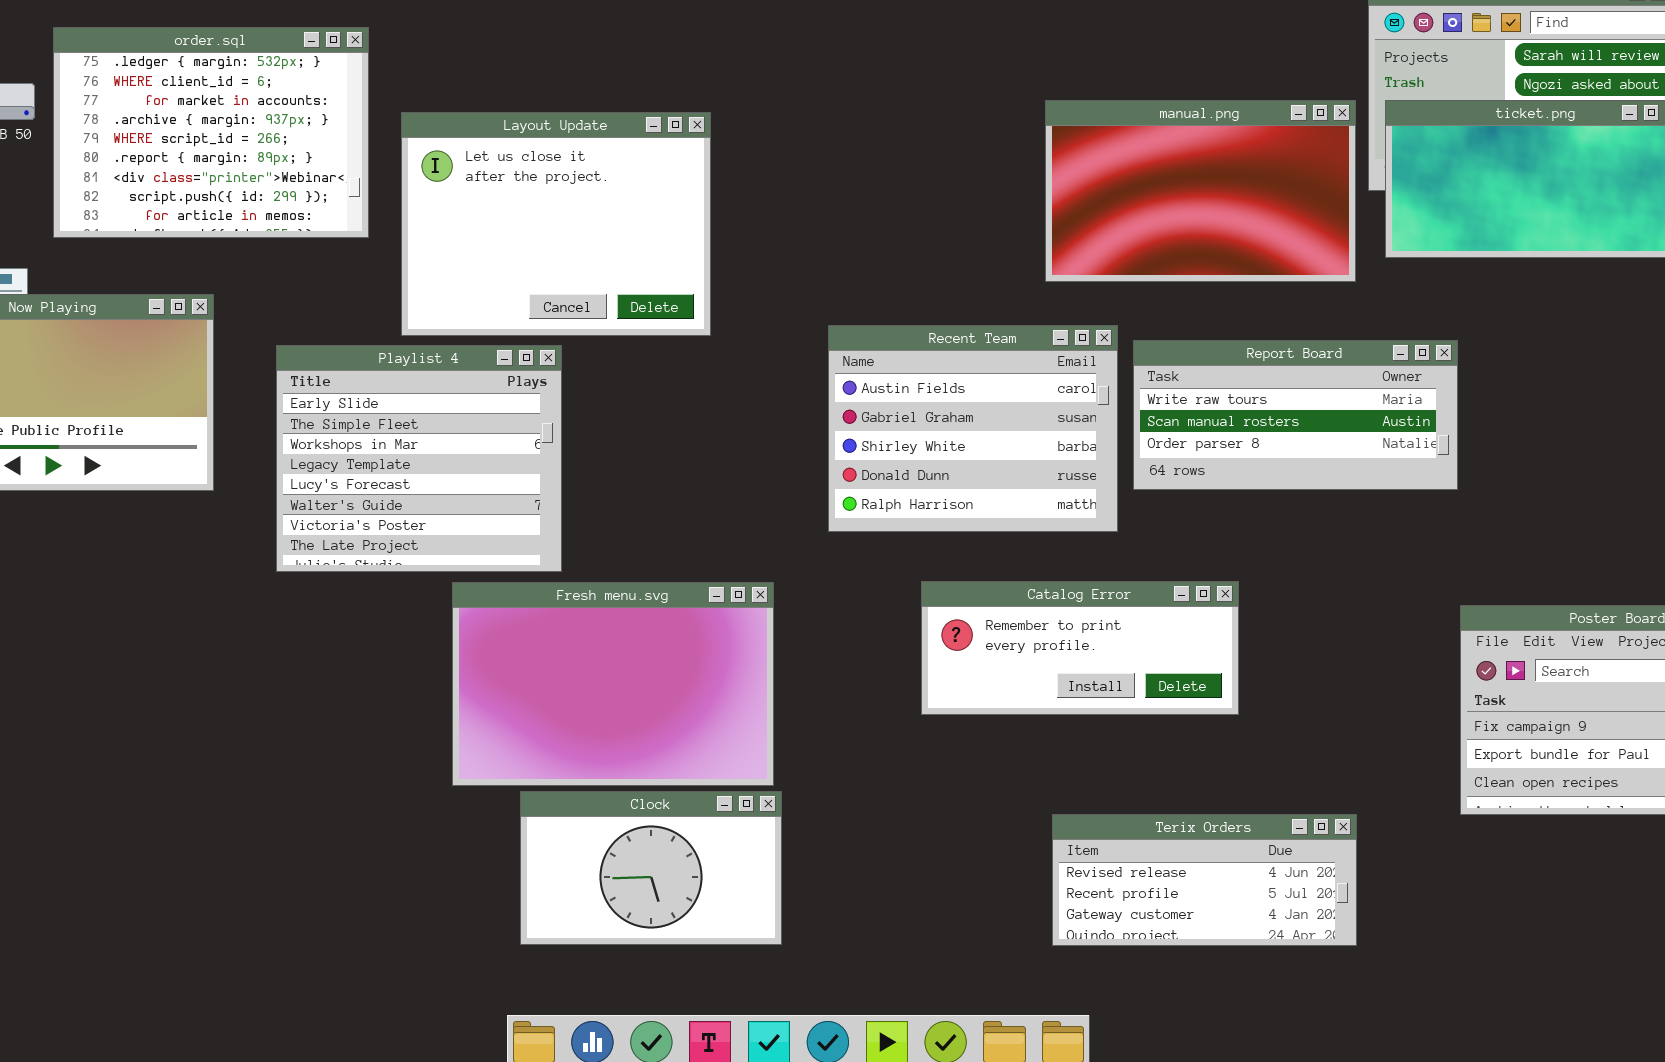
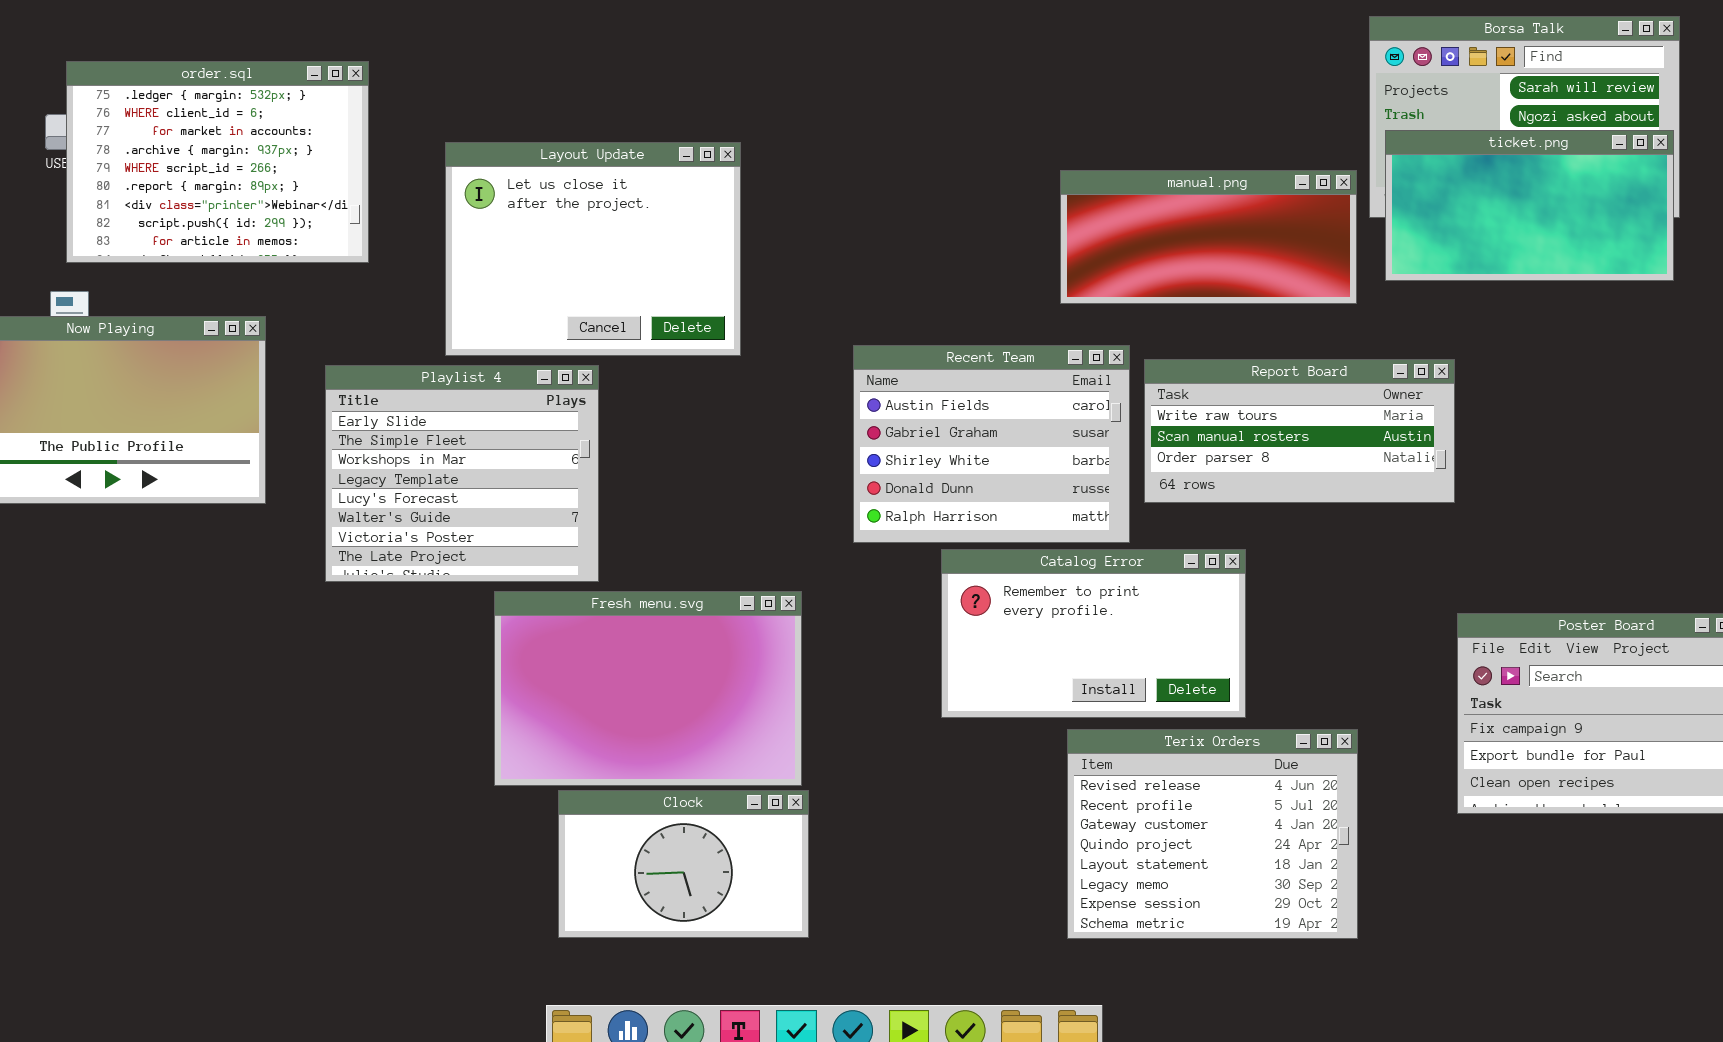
order.sql: [53,27,369,238] -> [66,61,369,263], moved
manual.png: [1045,100,1356,282] -> [1060,170,1357,304], resized
Catalog Error: [921,581,1239,715] -> [941,549,1246,718], resized
Terix Orders: [1052,814,1357,946] -> [1067,729,1358,939], resized

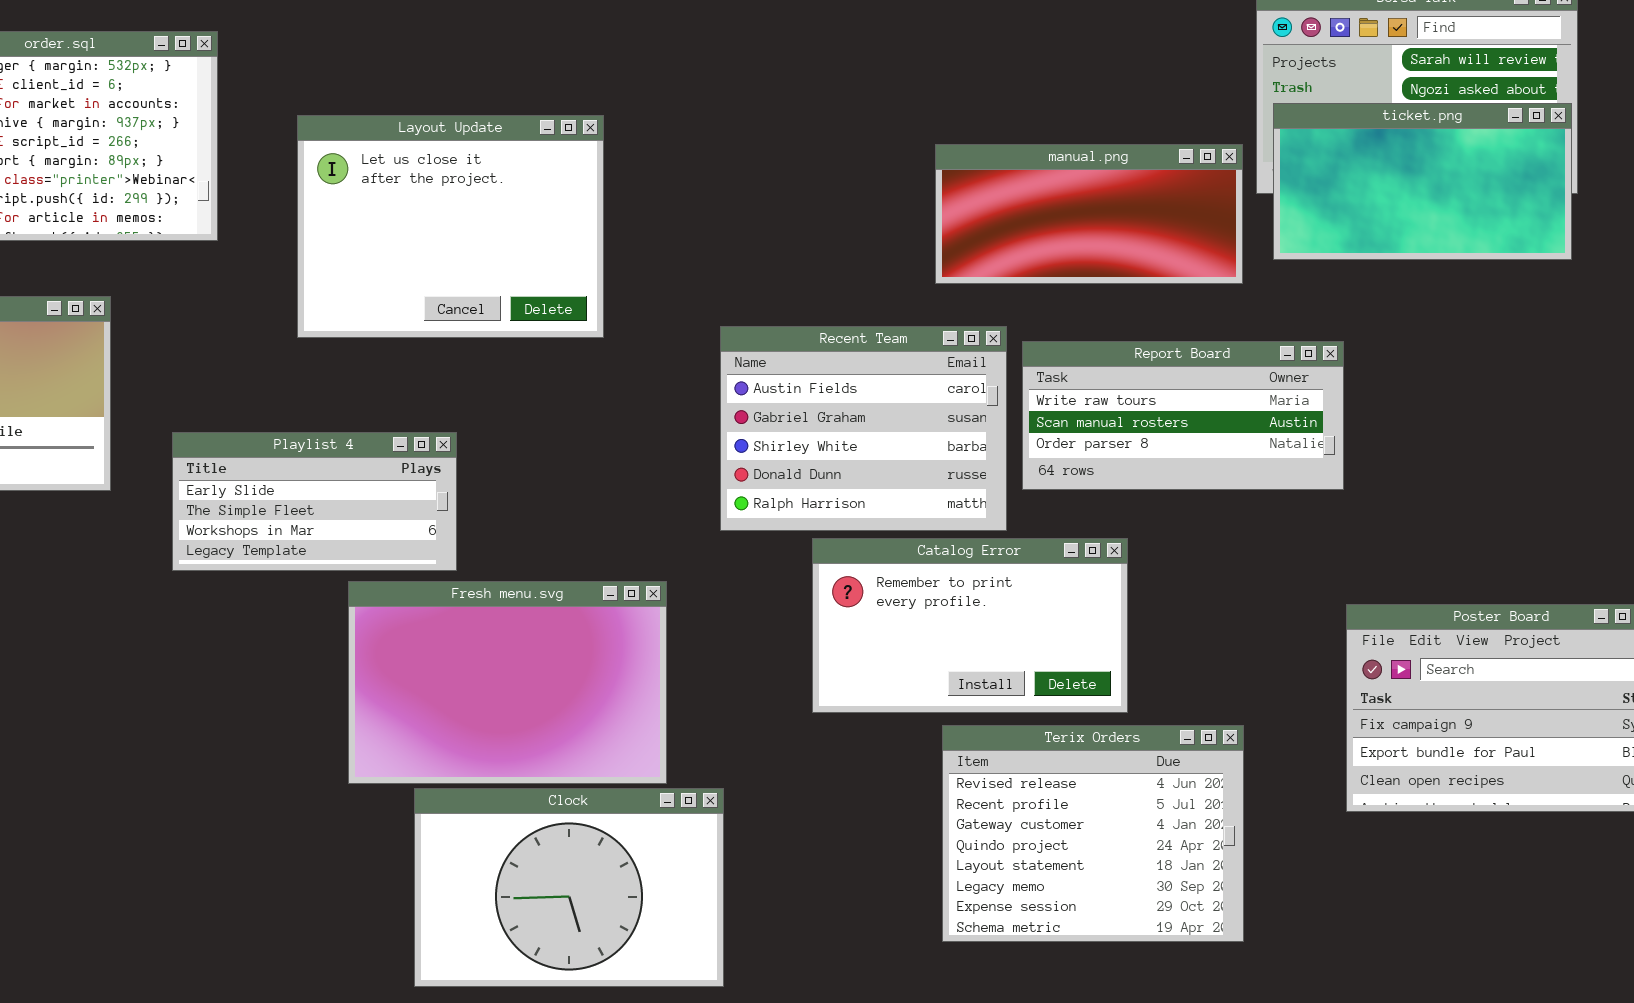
Playlist 4: [325,365,599,582] -> [172,432,457,571], resized
Clock: [558,790,809,938] -> [414,788,724,987], resized

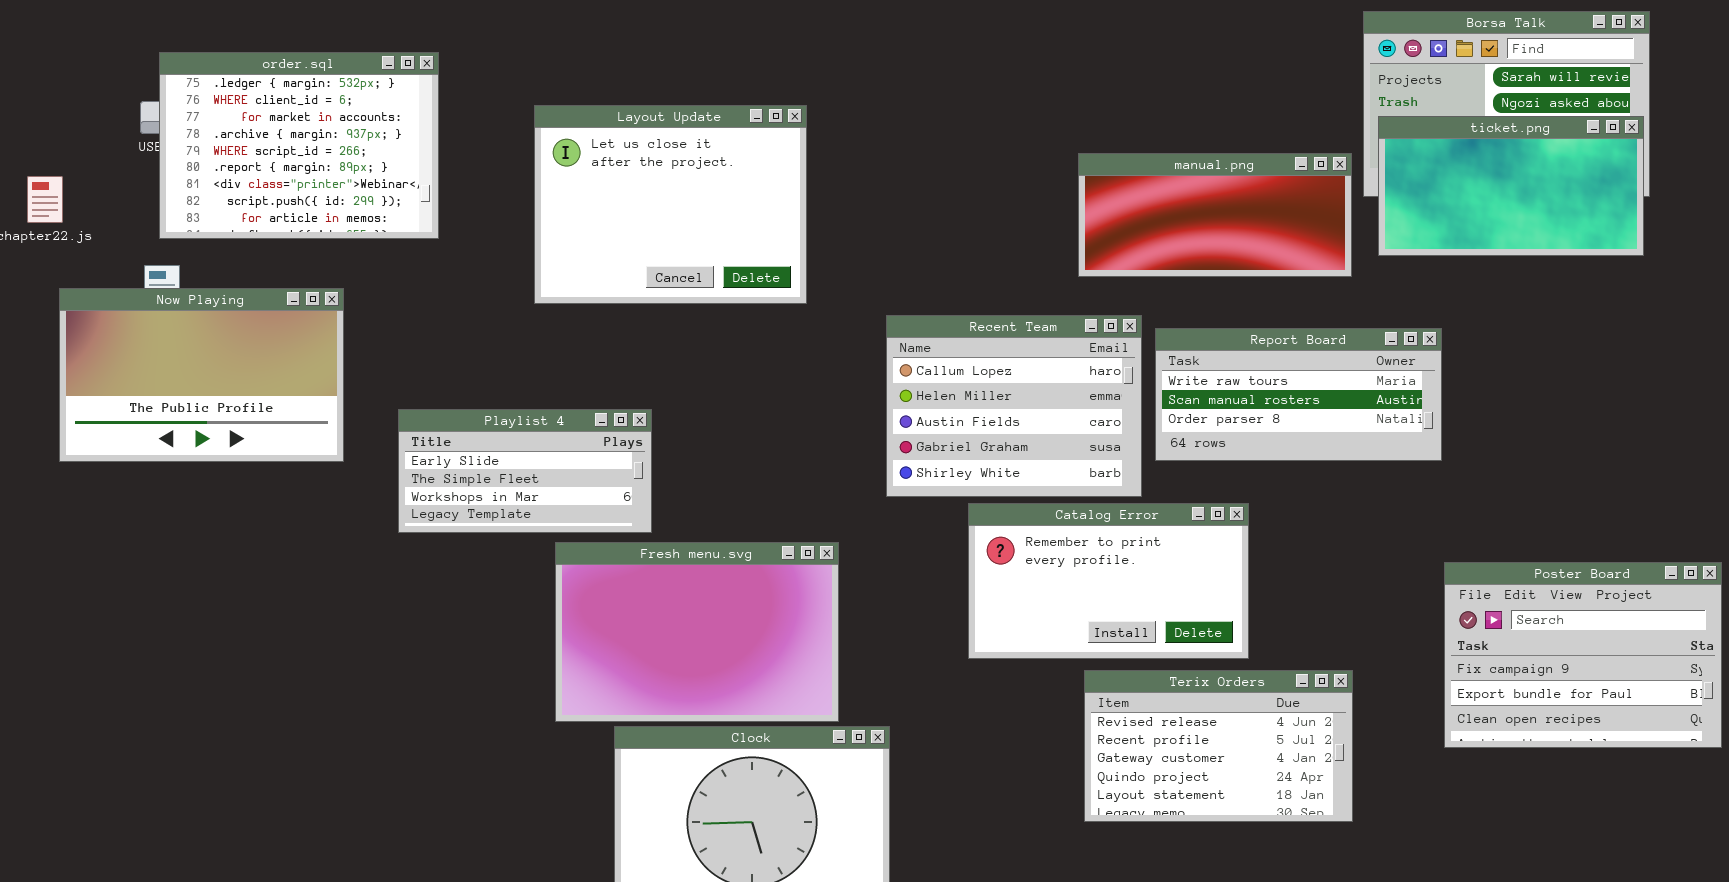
Layout Update: [297,115,604,338] -> [534,105,807,304], moved
Recent Team: [720,326,1007,531] -> [886,315,1142,497], scrolled up 2 rows
Terix Orders: [942,725,1244,942] -> [1084,670,1353,822], resized

